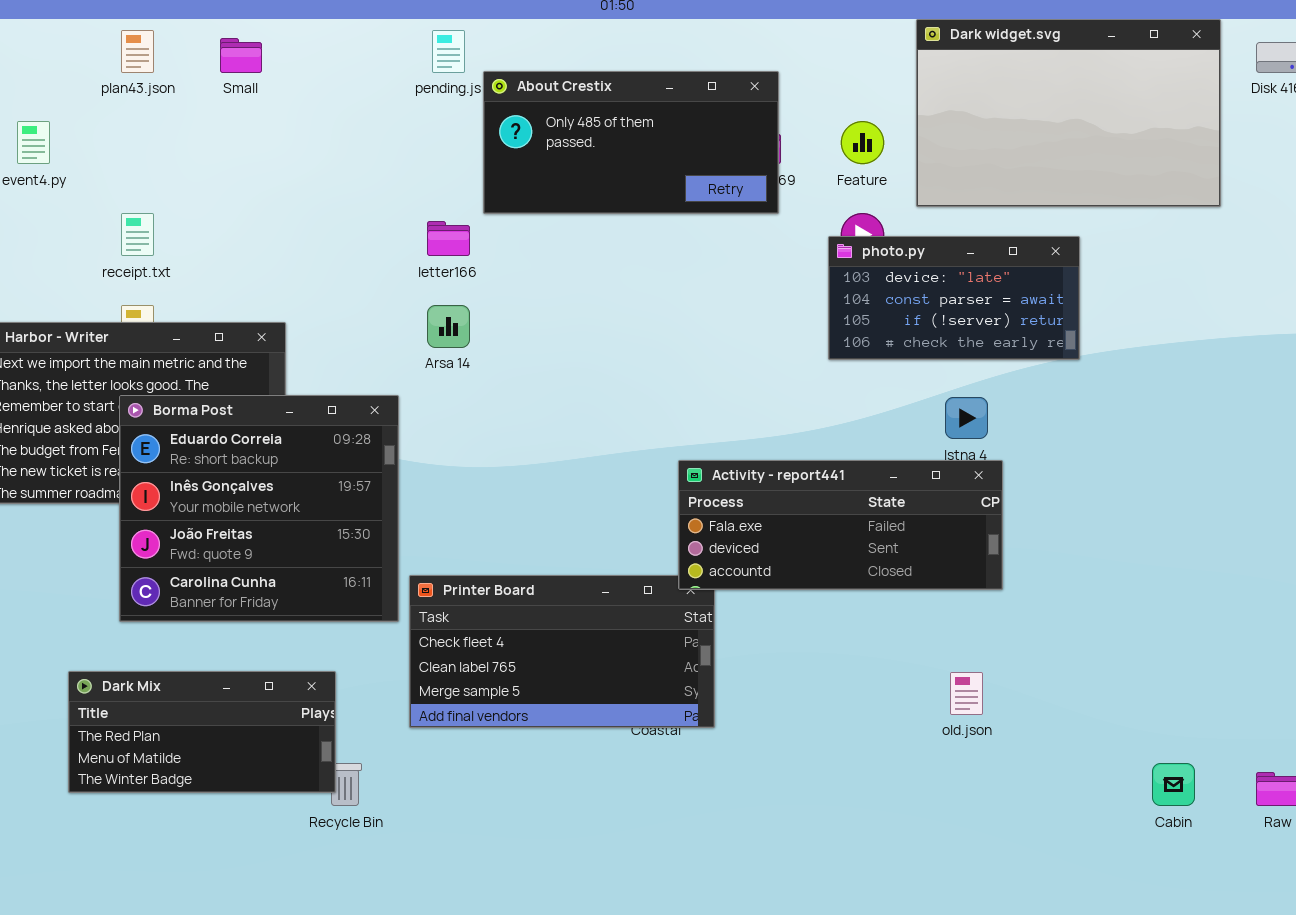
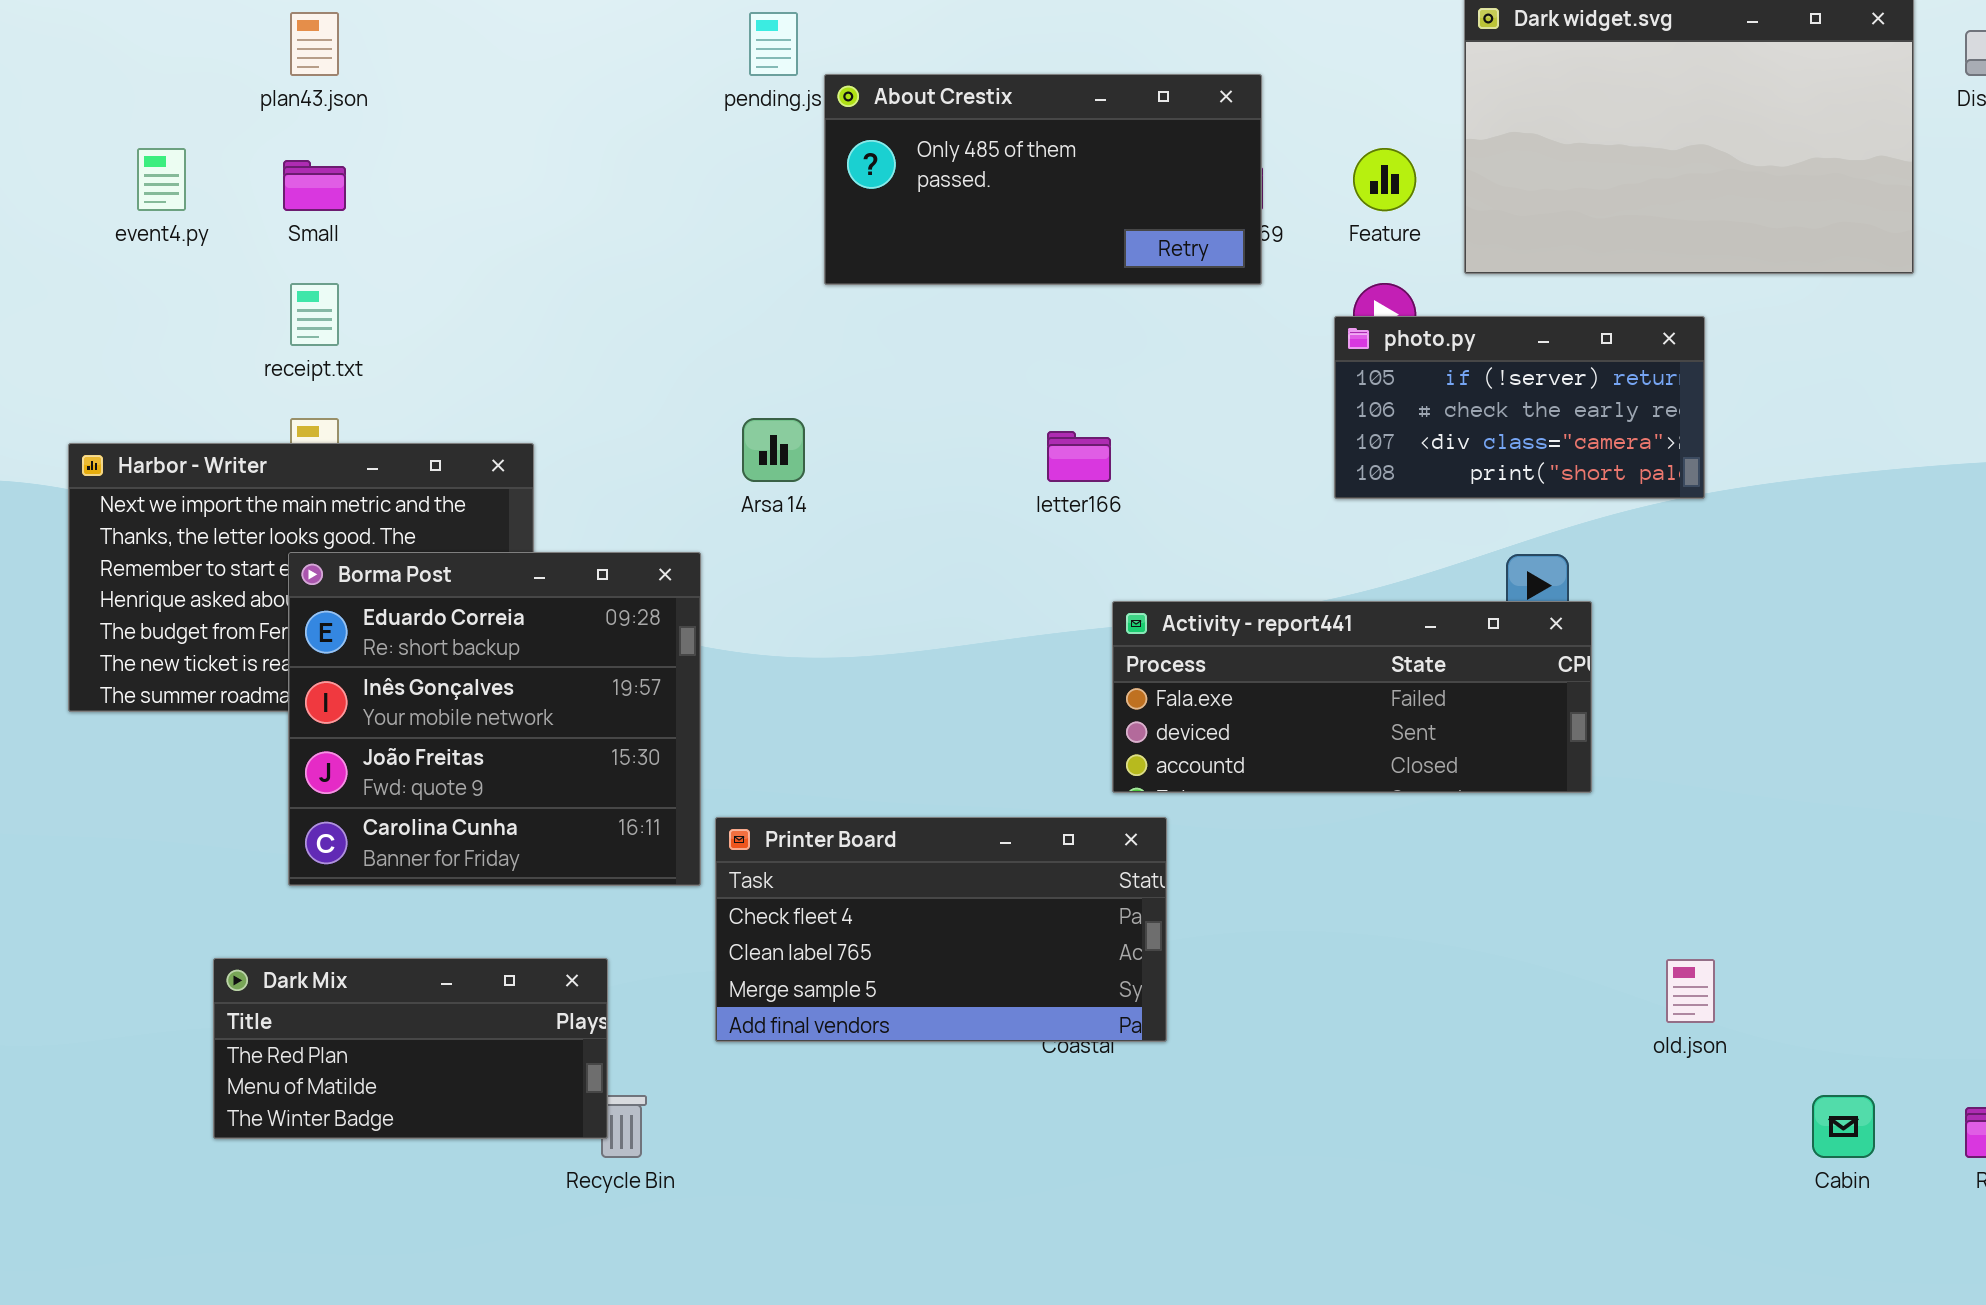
Small: [220,38,262,73] -> [283,160,346,211], moved
letter166: [427,221,470,256] -> [1047,431,1111,482], moved
photo.py: [828,236,1080,360] -> [1334,316,1705,499], scrolled down 2 rows
Activity - report441: [678,460,1003,590] -> [1112,601,1592,793], moved
old.json: [950,672,983,715] -> [1666,959,1715,1023], moved

